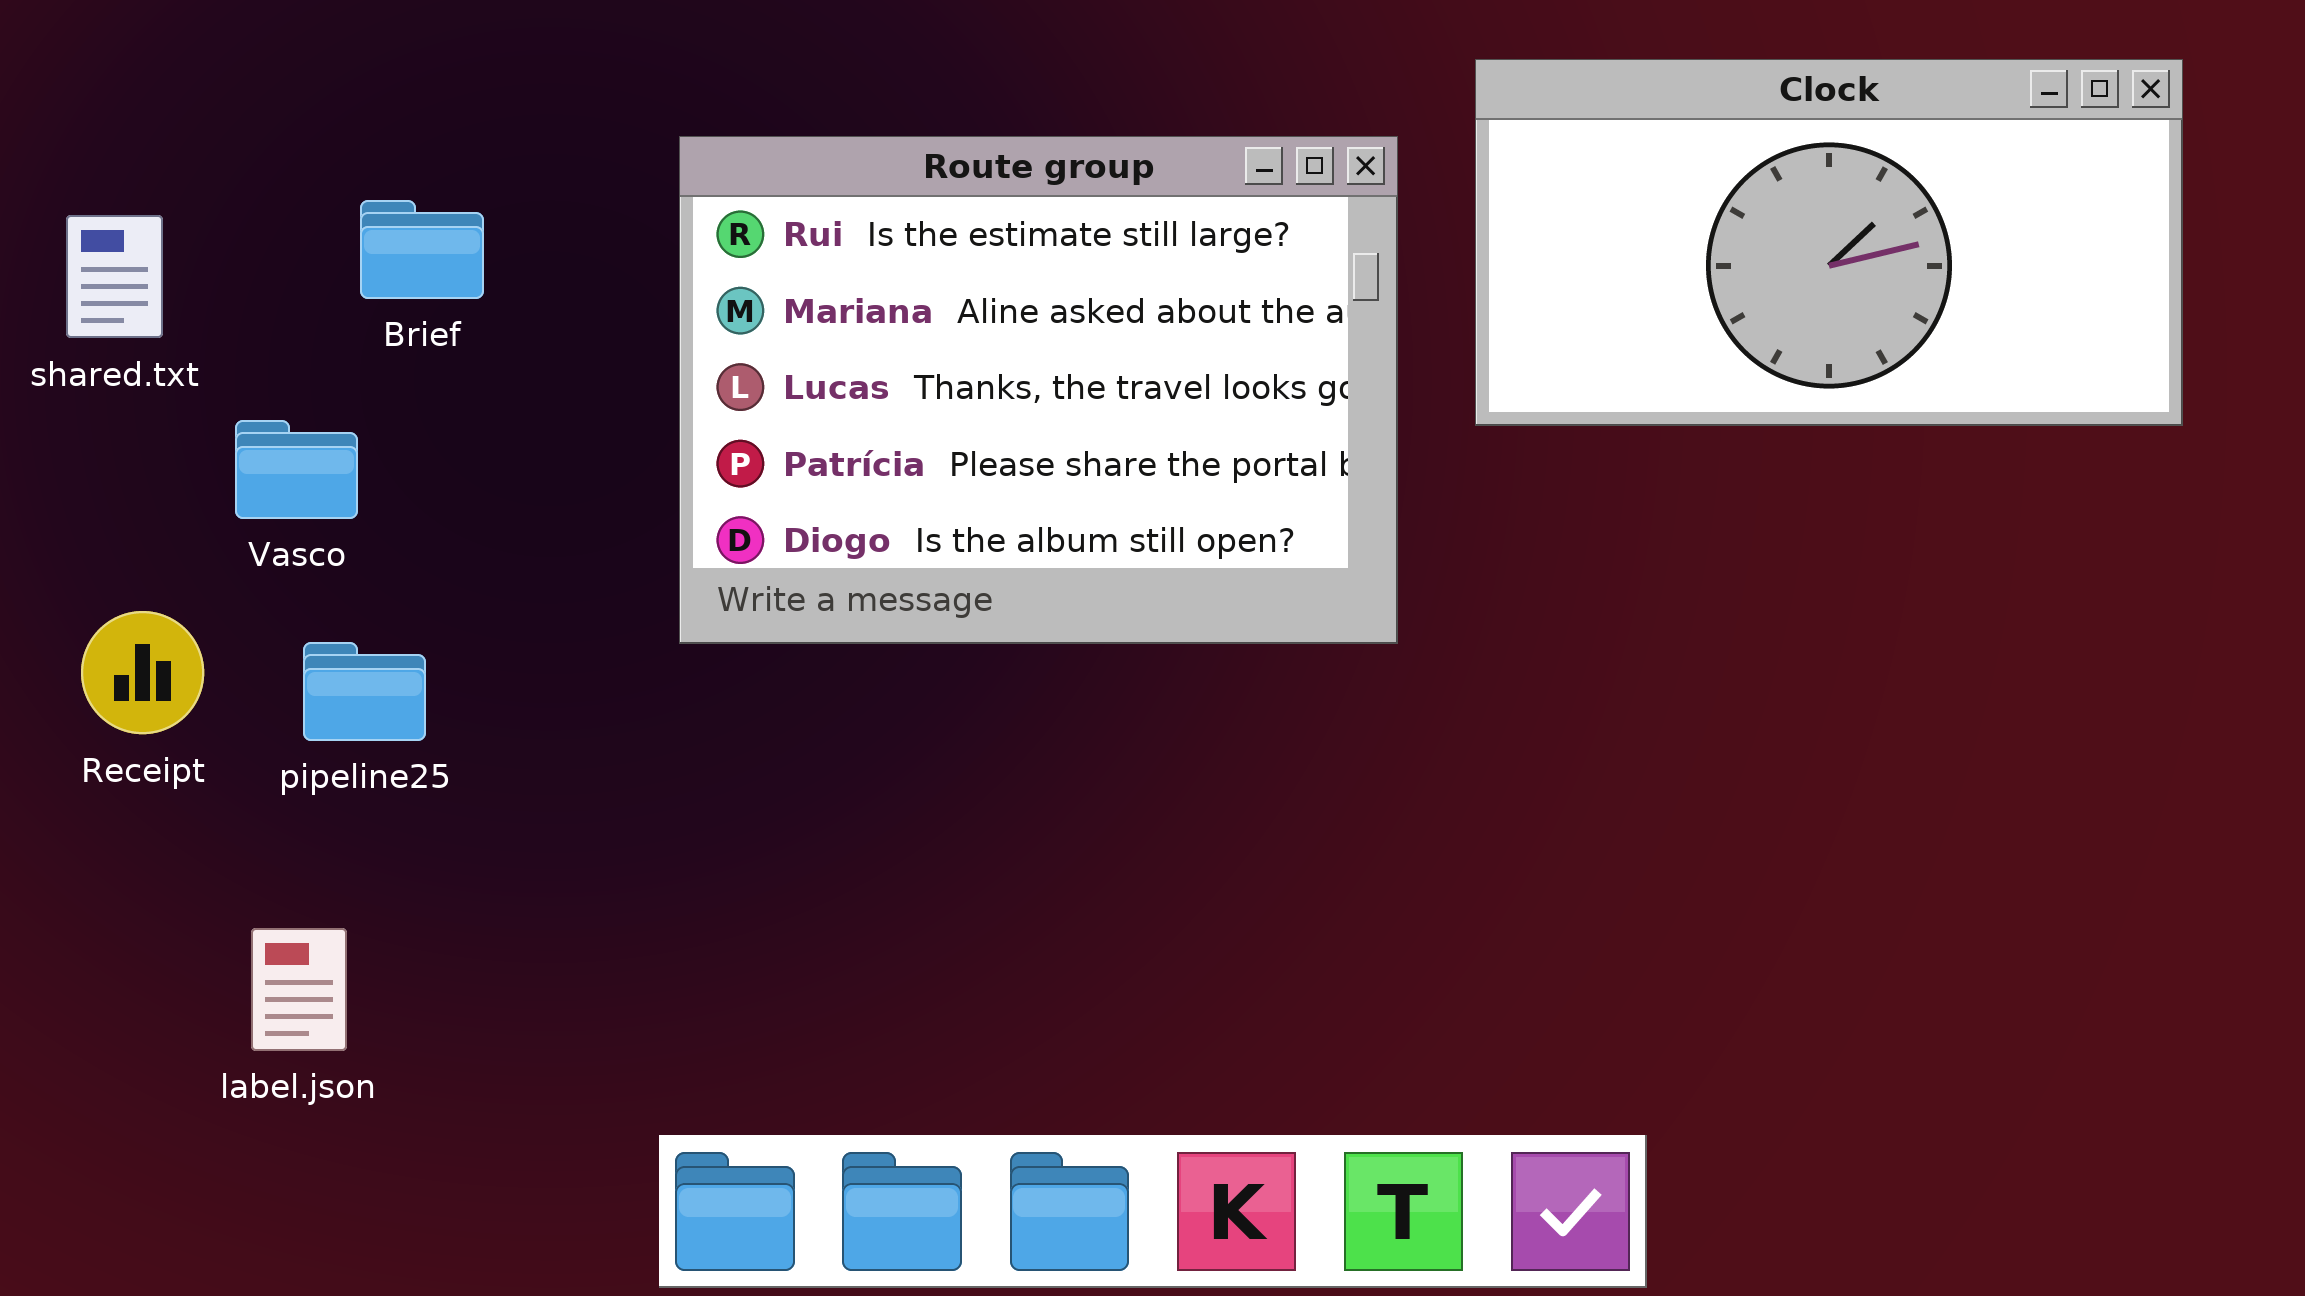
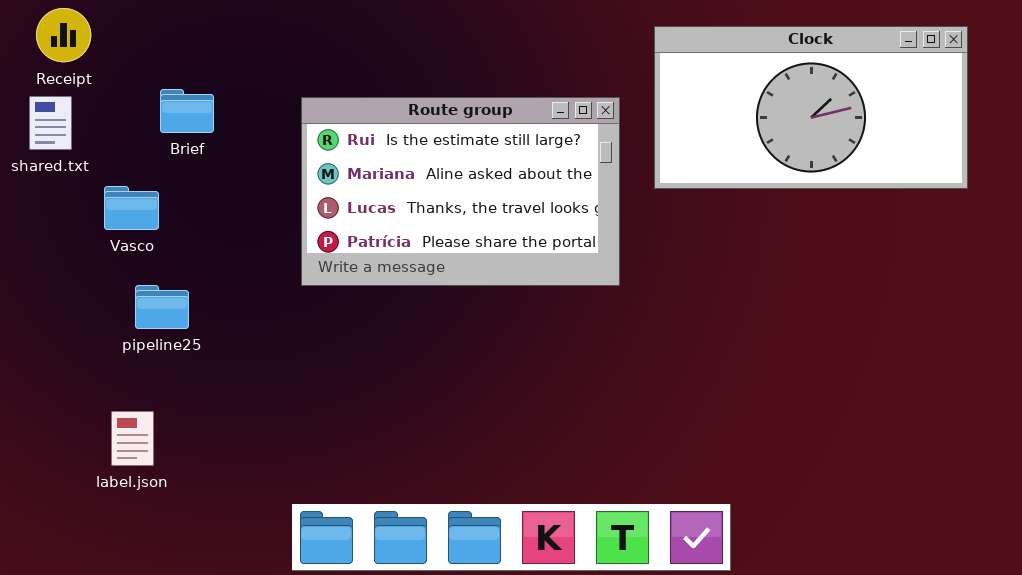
Route group: [679,136,1398,644] -> [301,97,620,286], resized
Receipt: [81,611,204,734] -> [36,8,91,62], moved

